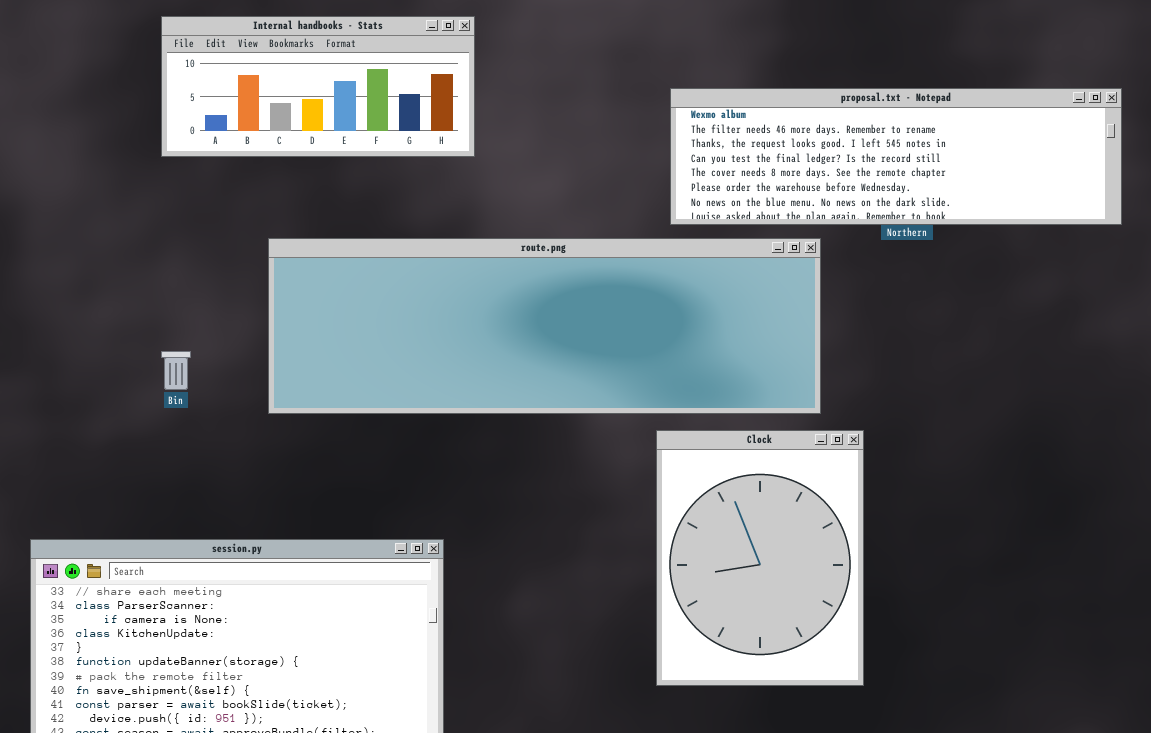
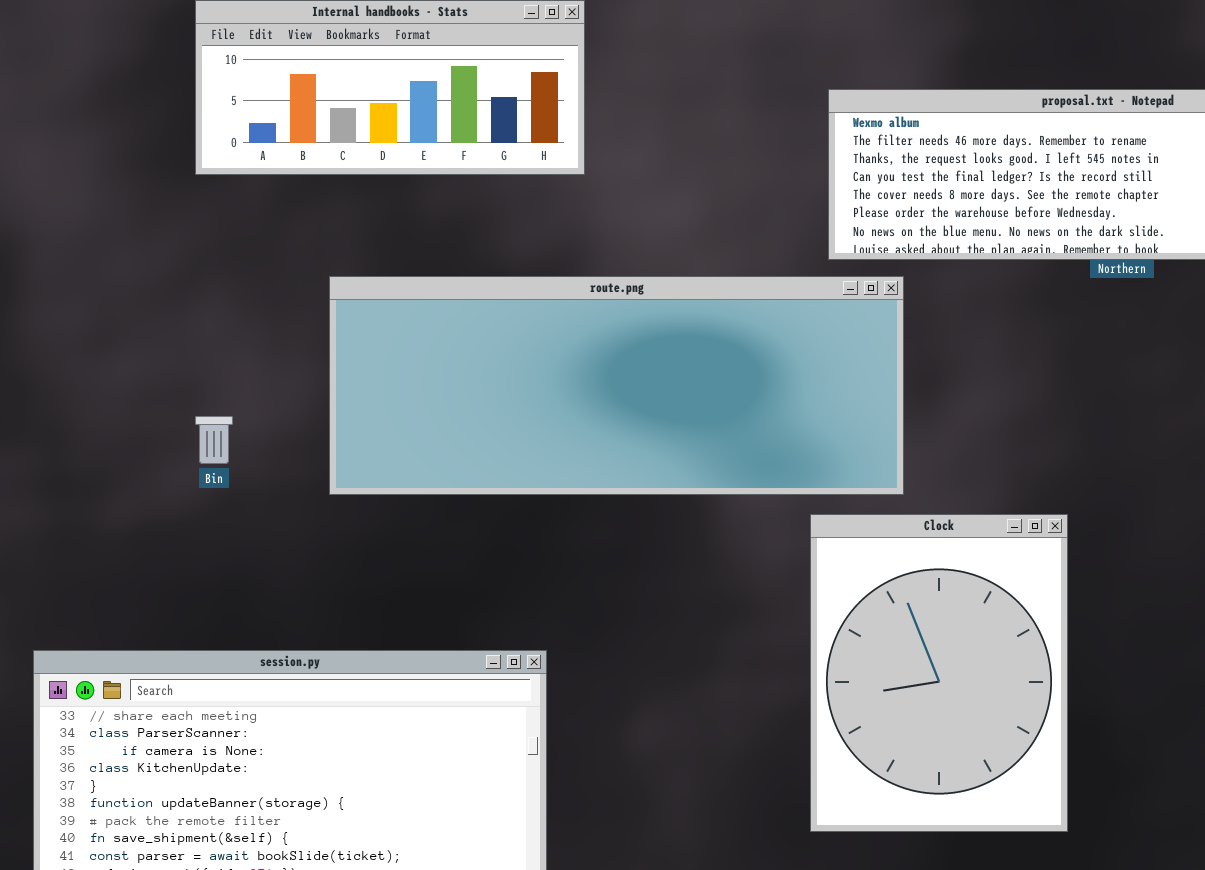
route.png: [268,238,821,414] -> [329,276,904,495], resized

